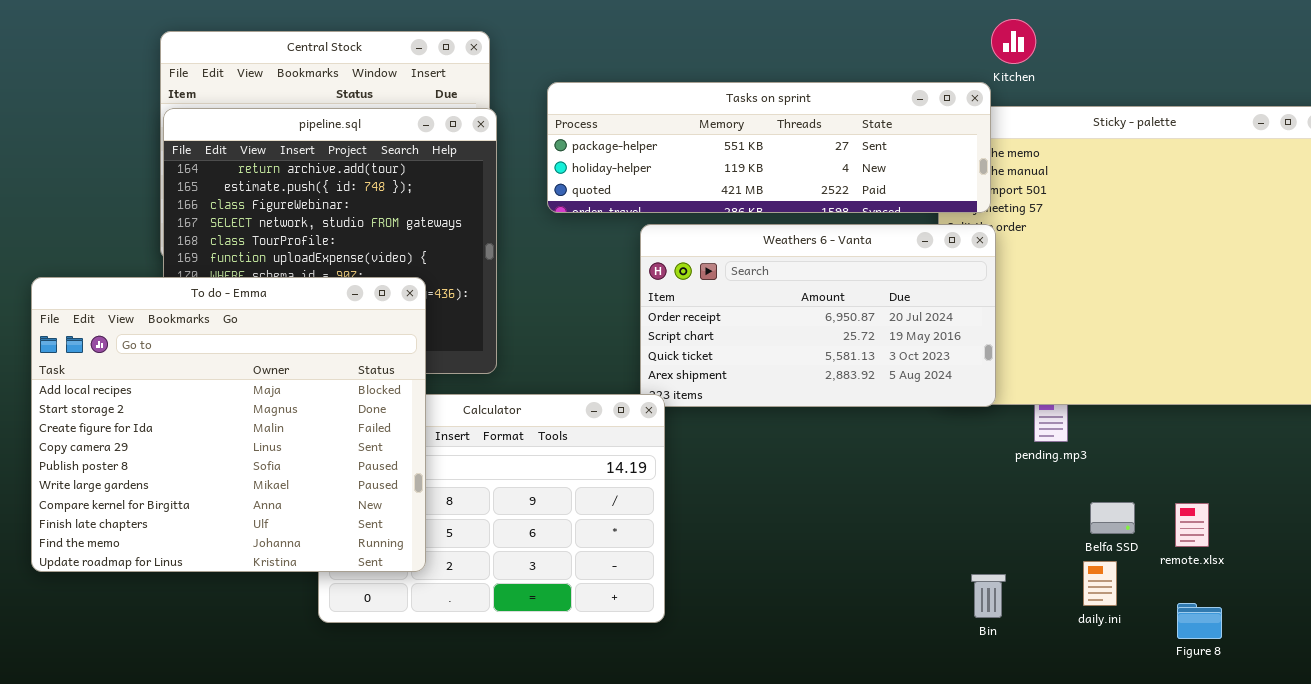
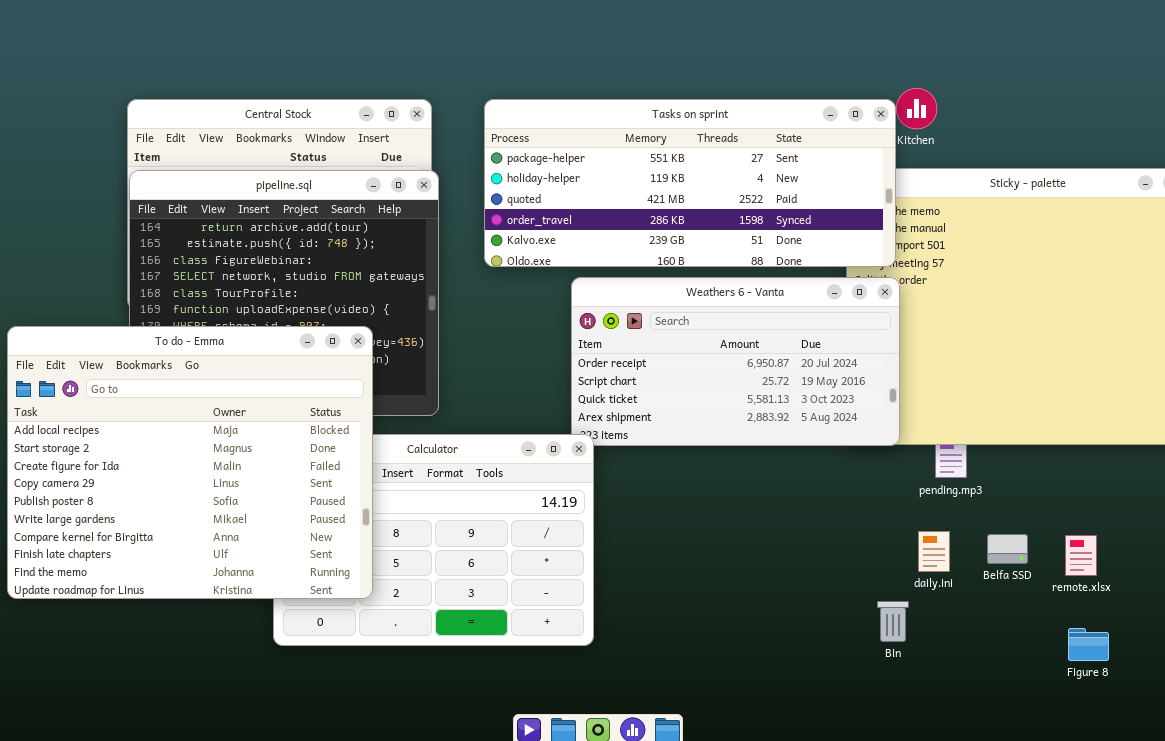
Tasks on sprint: [547,82,991,213] -> [484,99,896,267], resized
daily.ini: [1083,561,1117,606] -> [918,531,950,572], moved

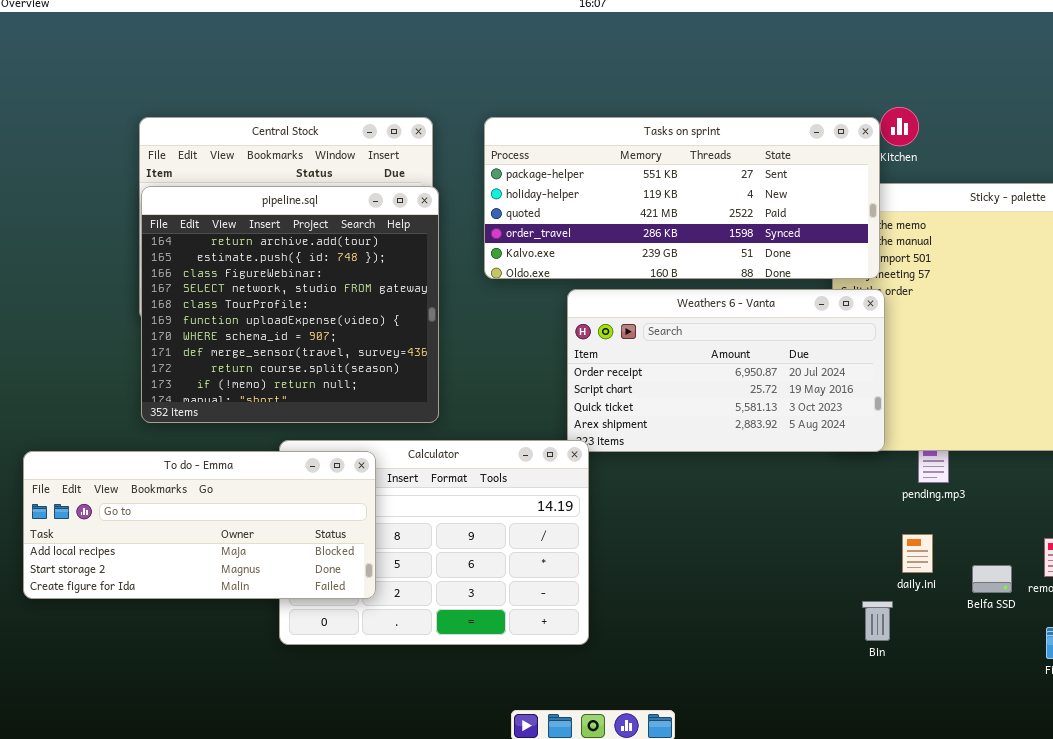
To do - Emma: [7,326,373,599] -> [23,451,376,599], resized
Belfa SSD: [987,534,1028,564] -> [972,565,1012,593], moved

